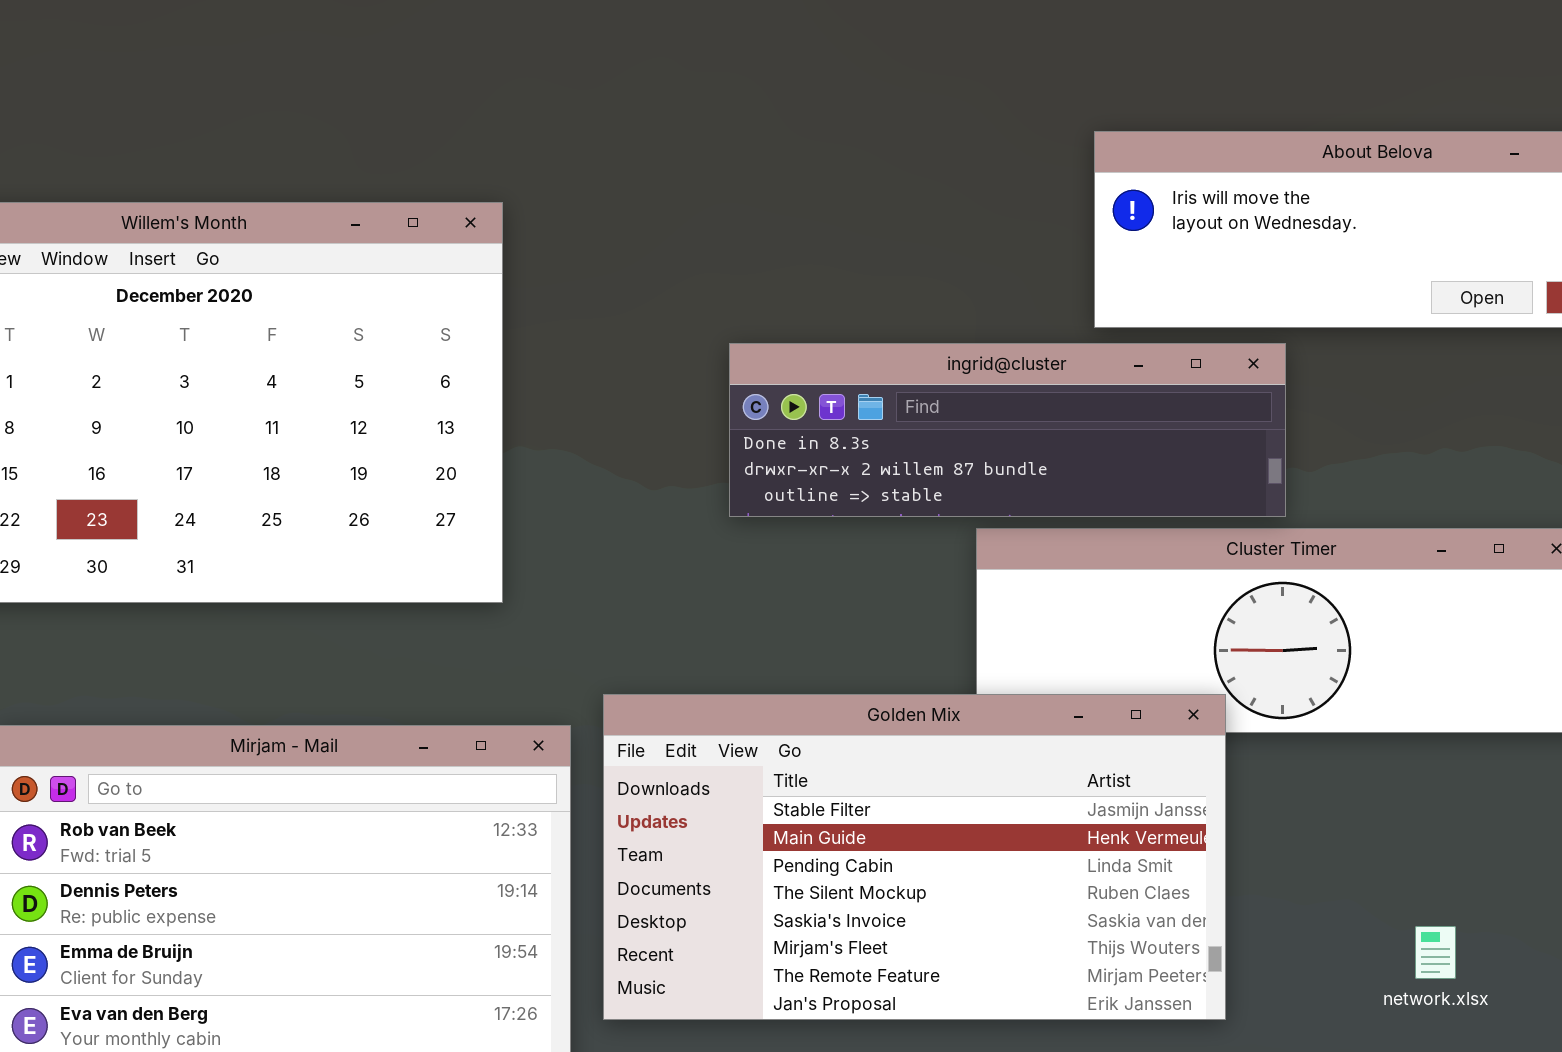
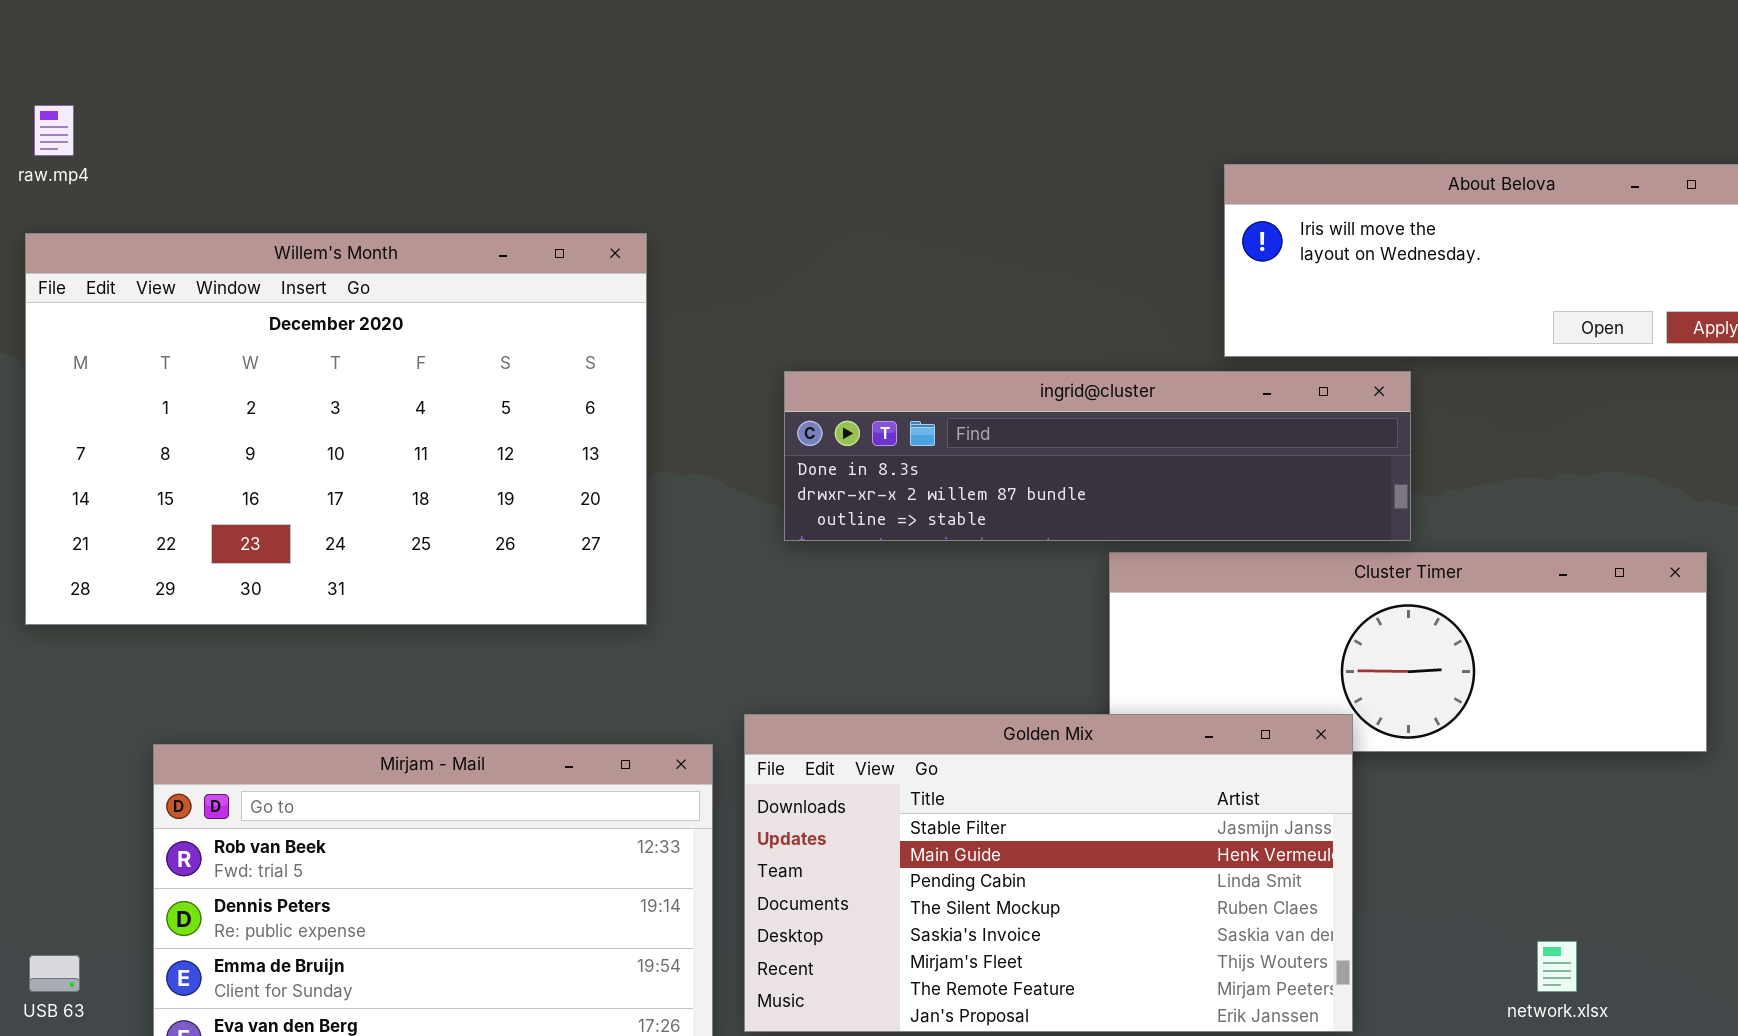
ingrid@cluster: [729,343,1286,517] -> [784,371,1411,541], resized

